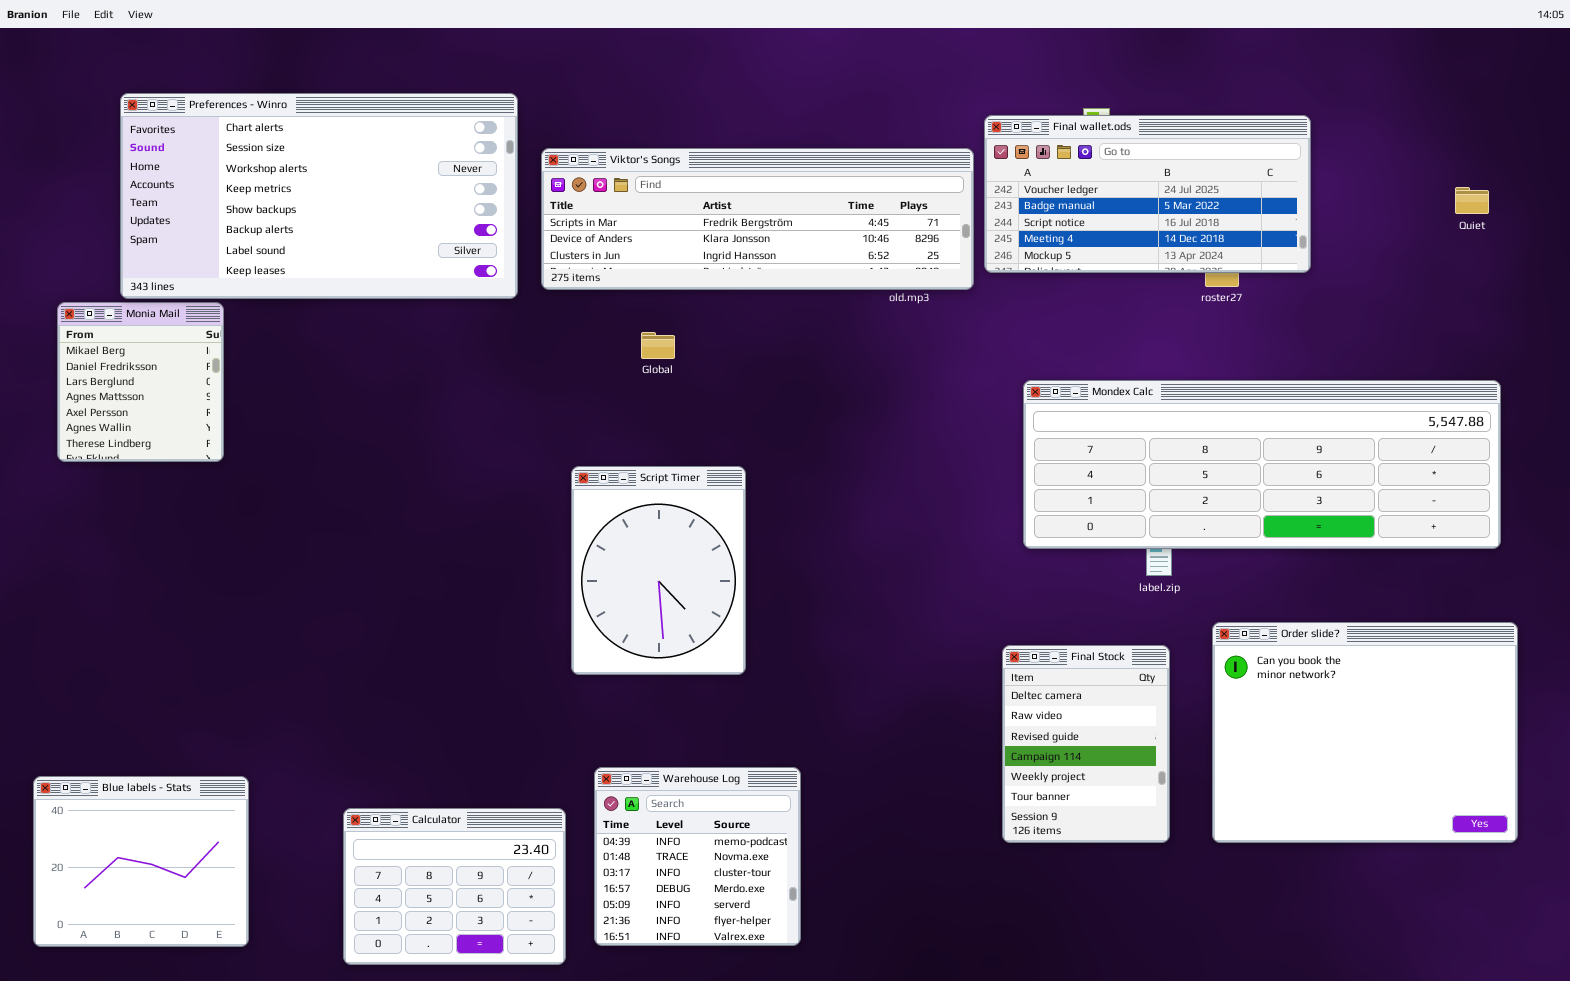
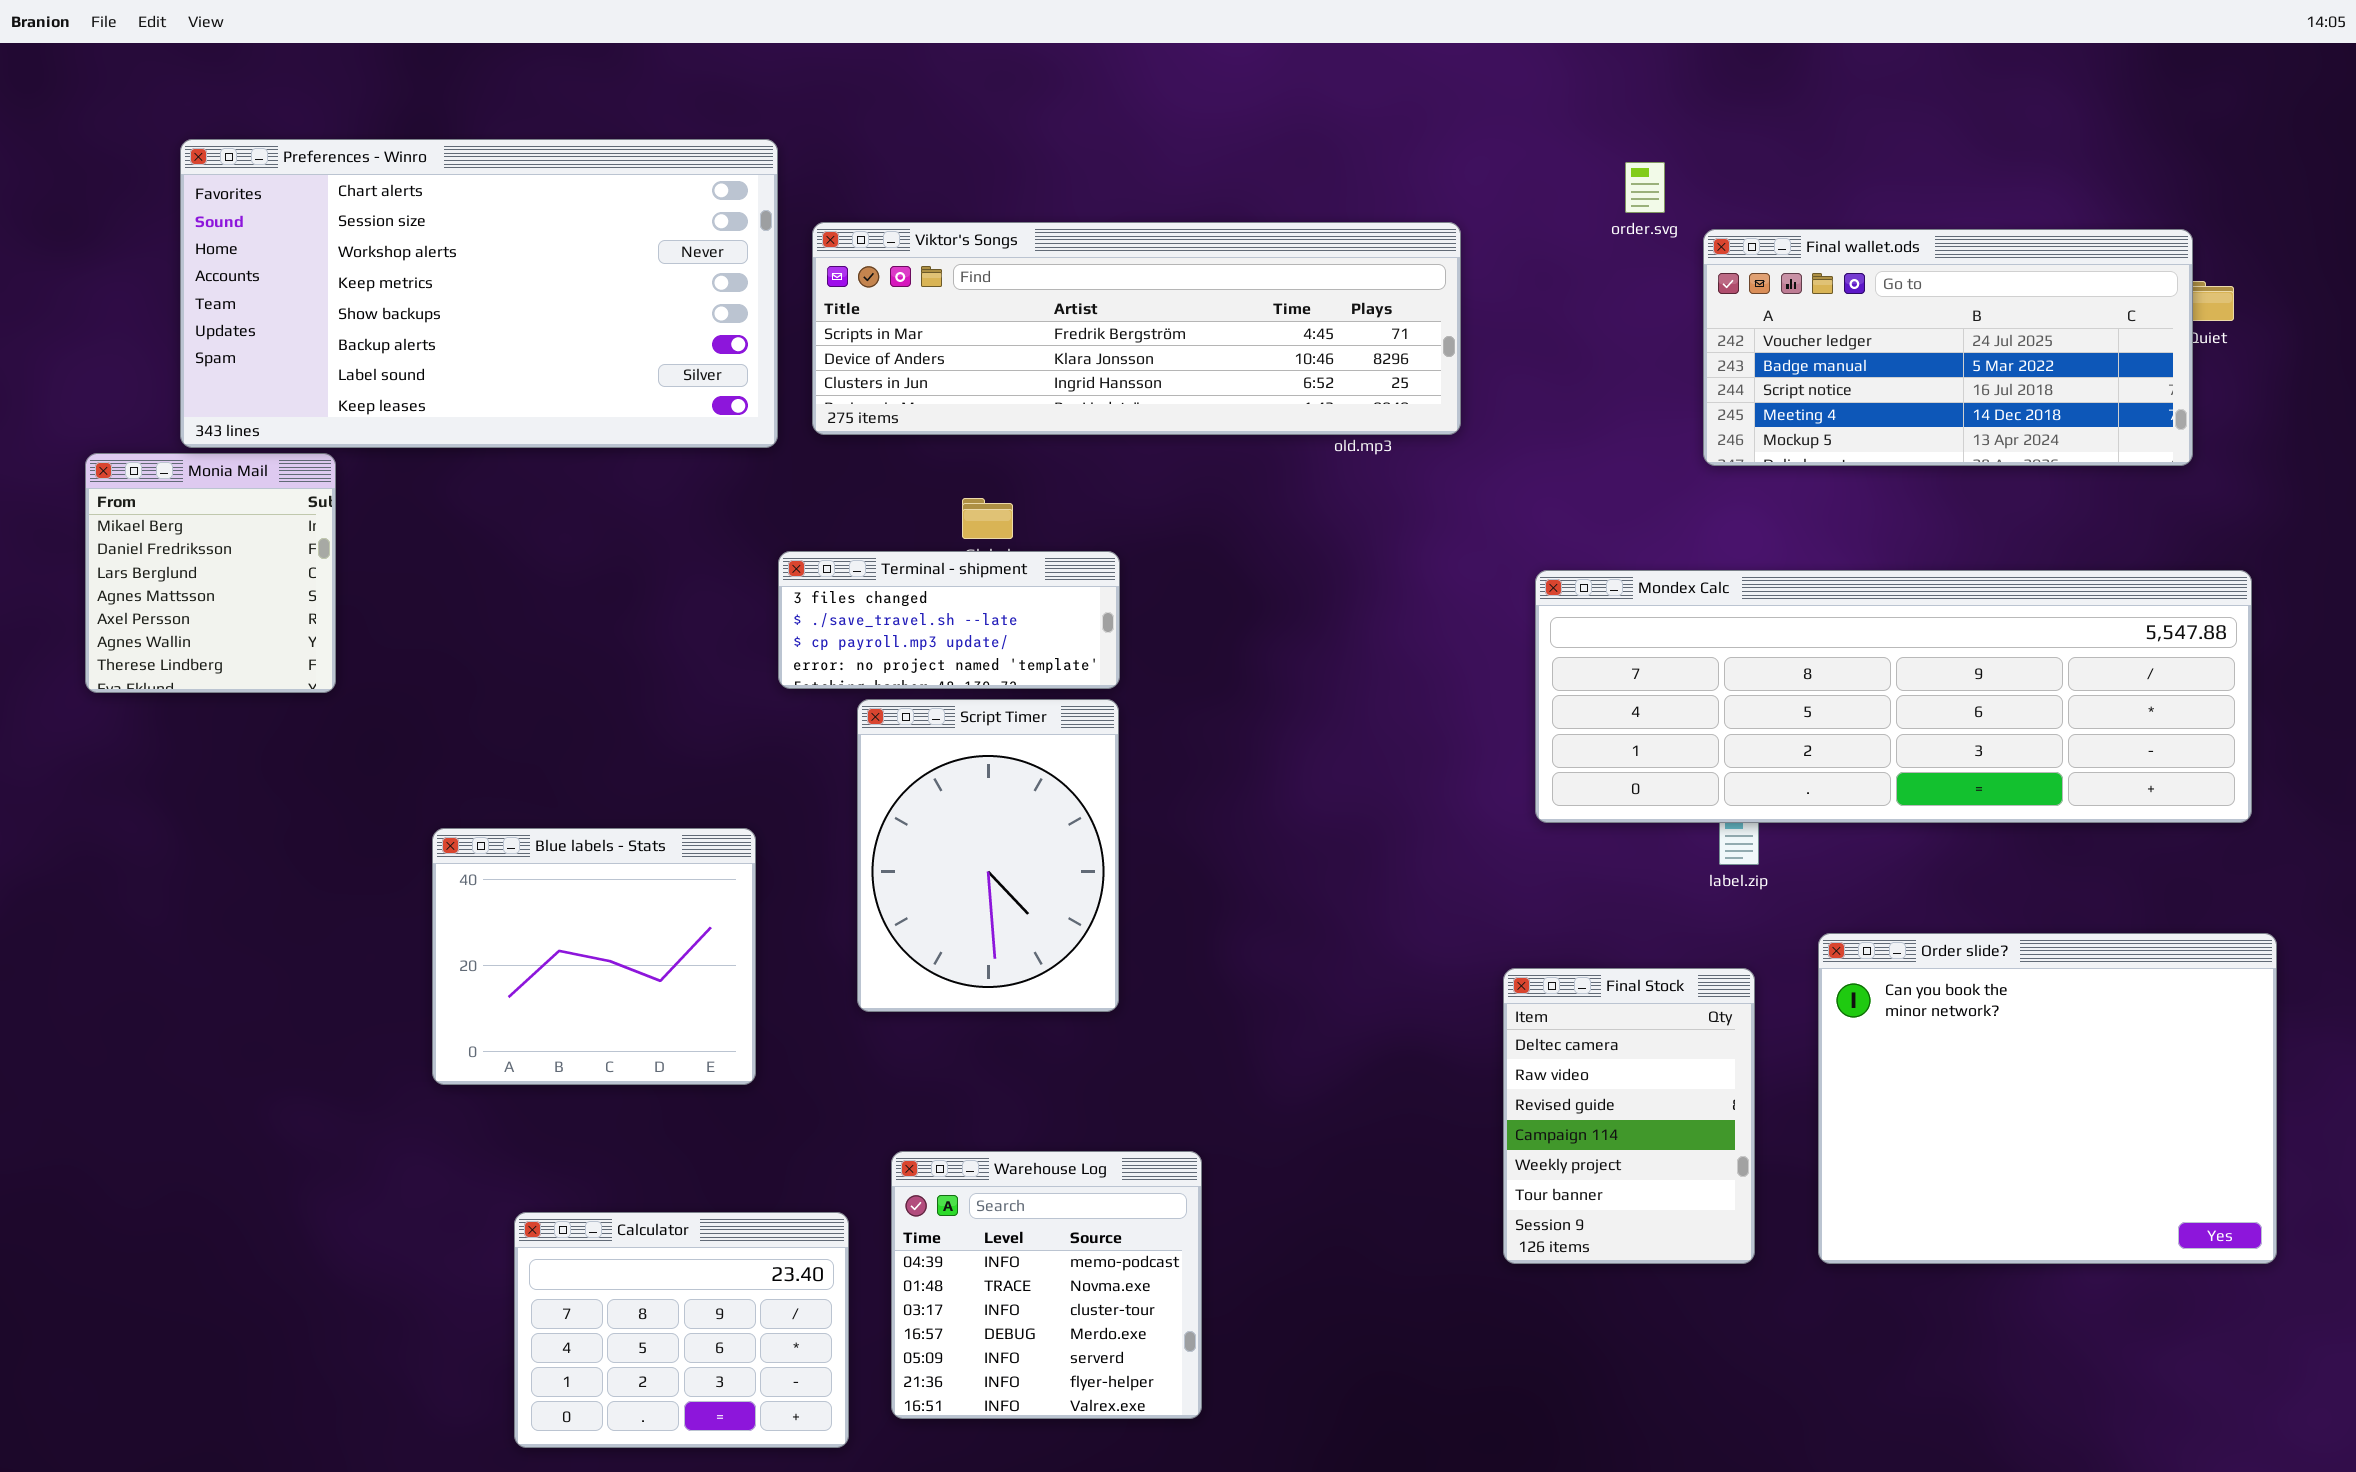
Final wallet.ods: [984,115,1311,273] -> [1703,229,2193,466], moved
Terminal - shipment: none -> [778,551,1120,689], opened
Blue labels - Stats: [33,776,249,947] -> [432,828,756,1085], moved

